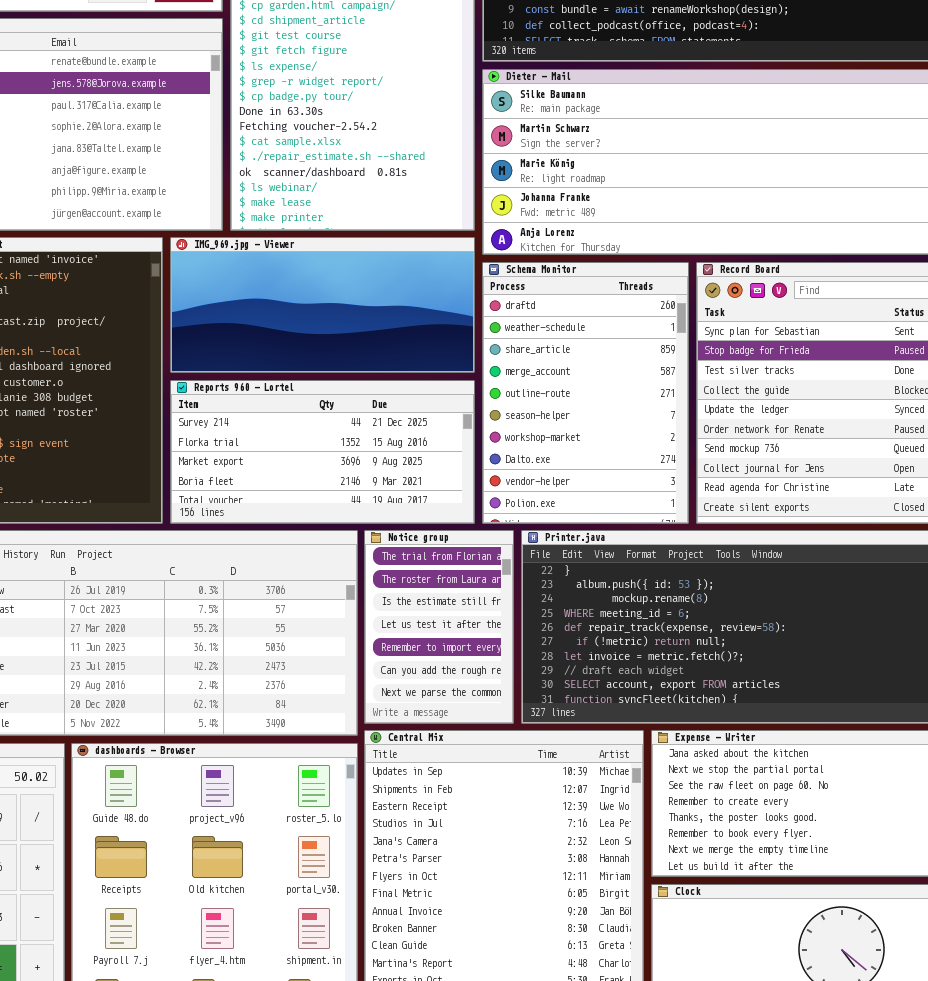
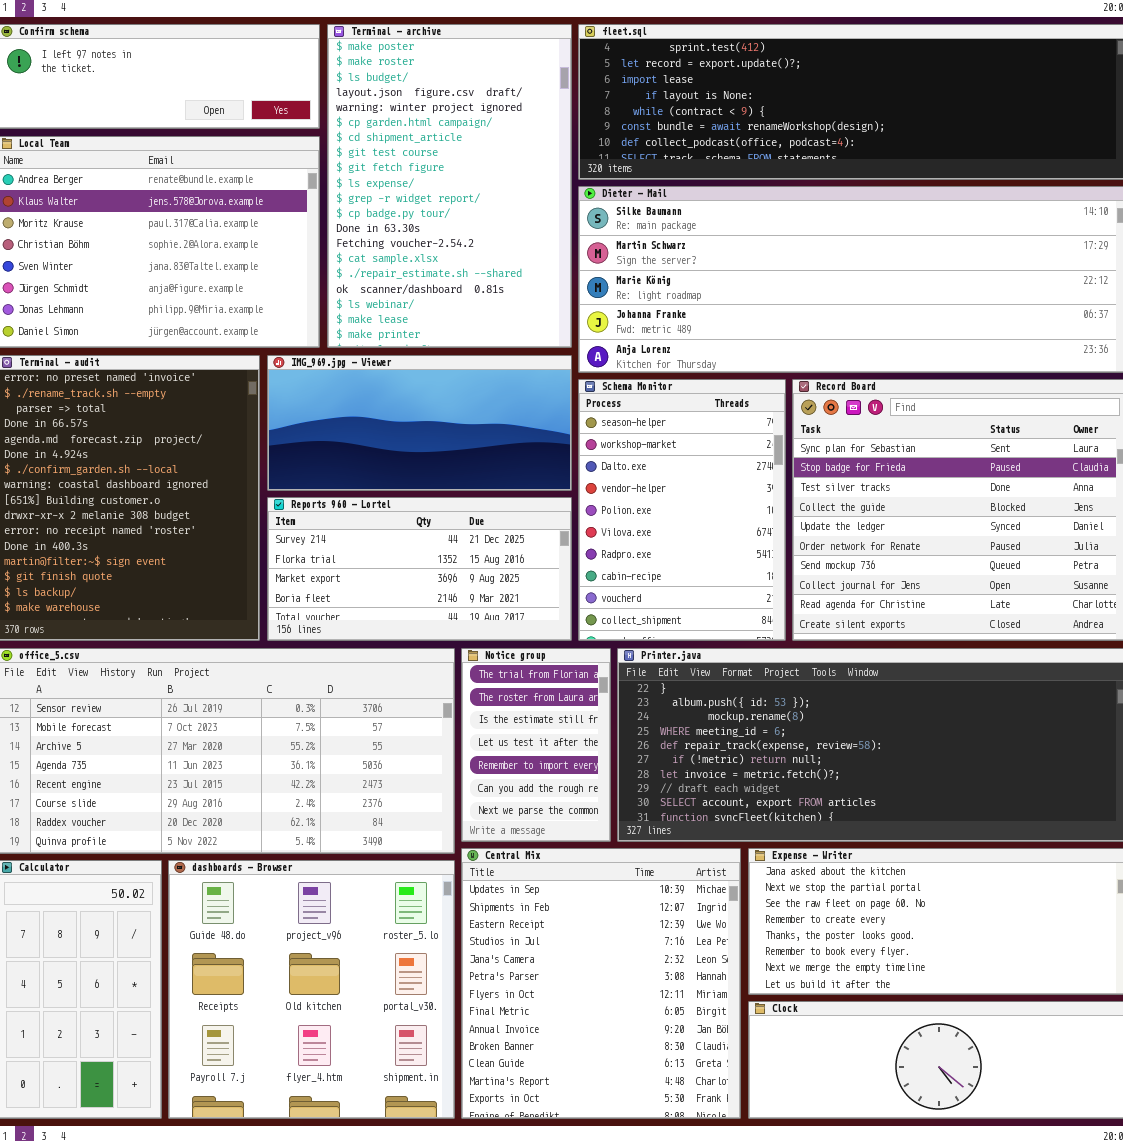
Schema Monitor: [482,262,689,524] -> [578,379,786,641], scrolled down 5 rows

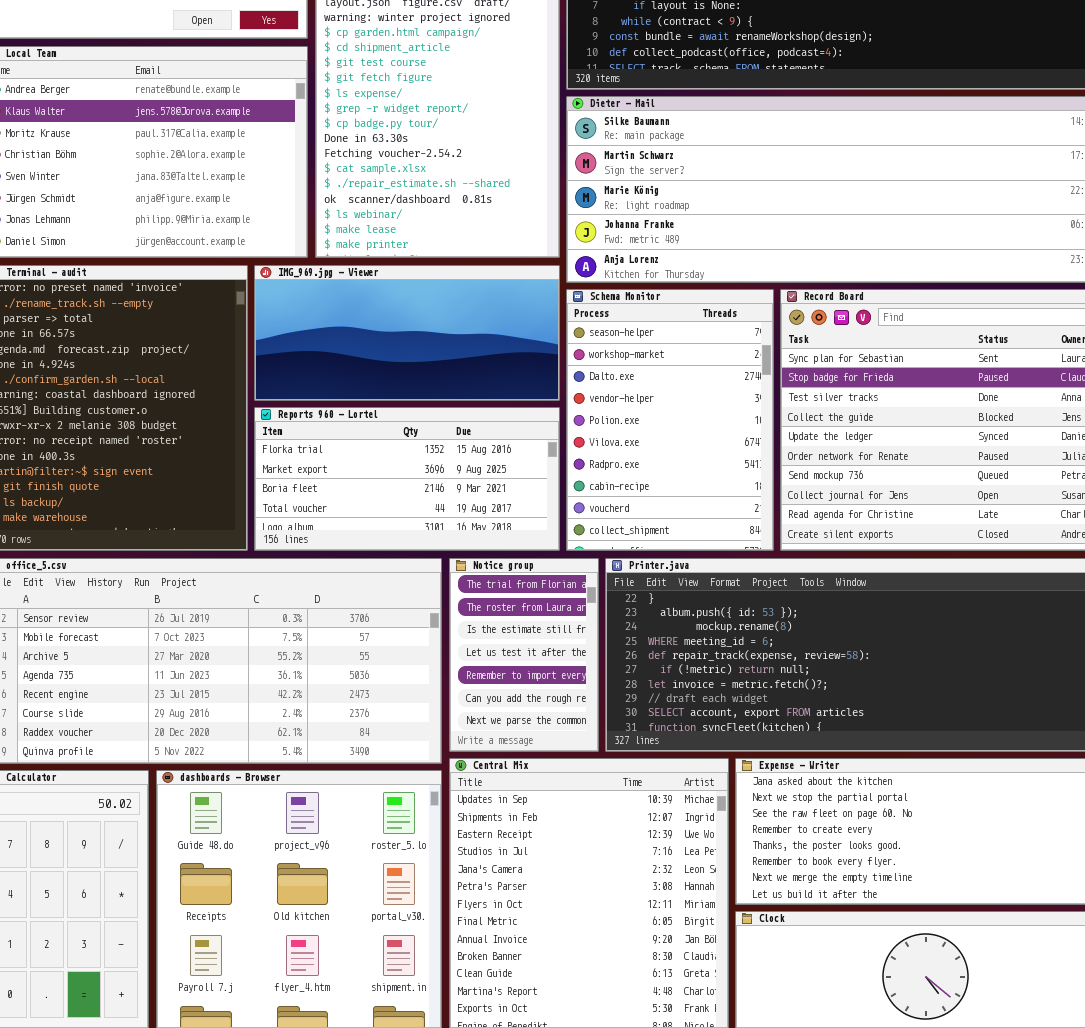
Reports 960 - Lortel: [267,497,572,641] -> [254,407,560,551], scrolled down 1 row

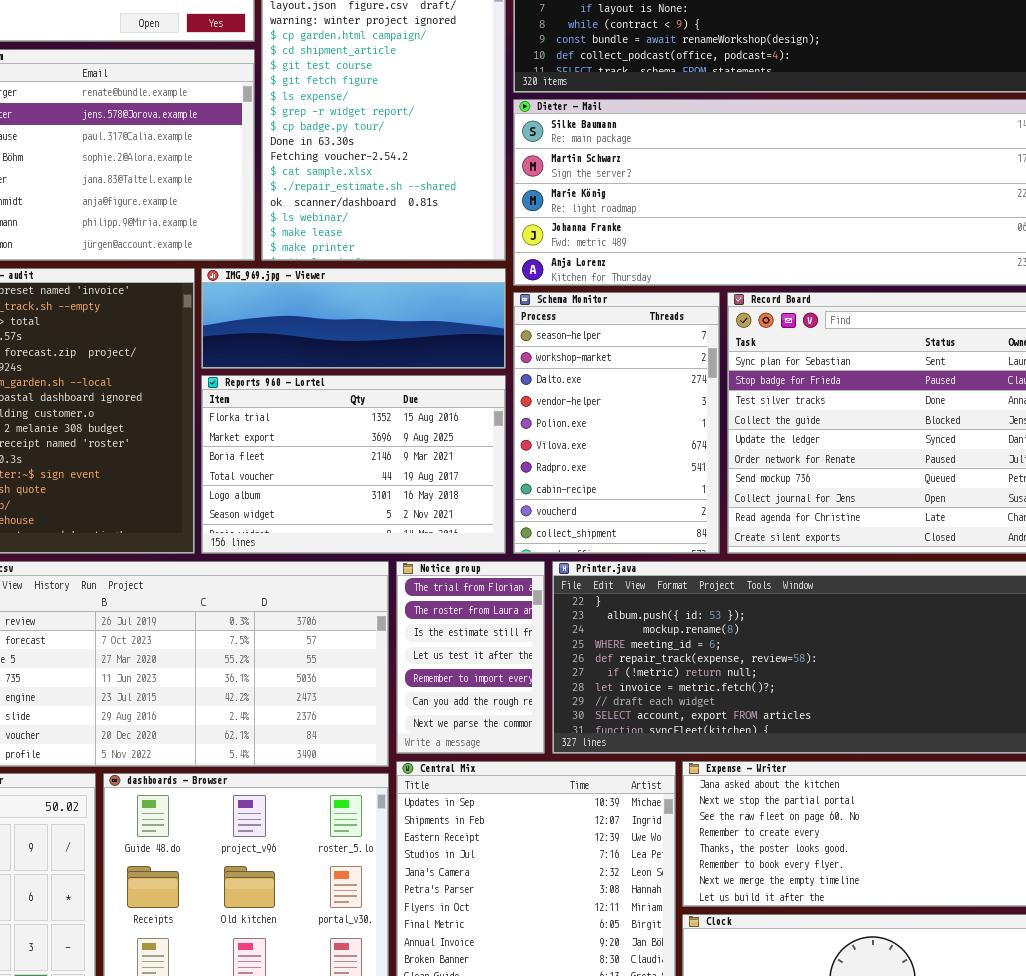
IMG_969.jpg - Viewer: [254,265,560,401] -> [201,268,506,369], resized
Reports 960 - Lortel: [254,407,560,551] -> [201,375,506,554], resized

